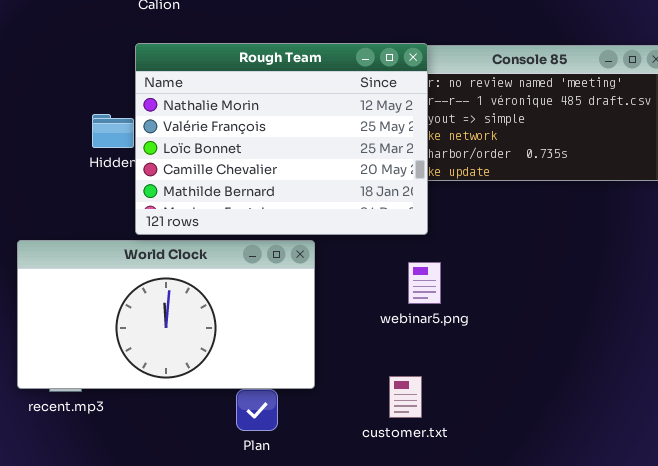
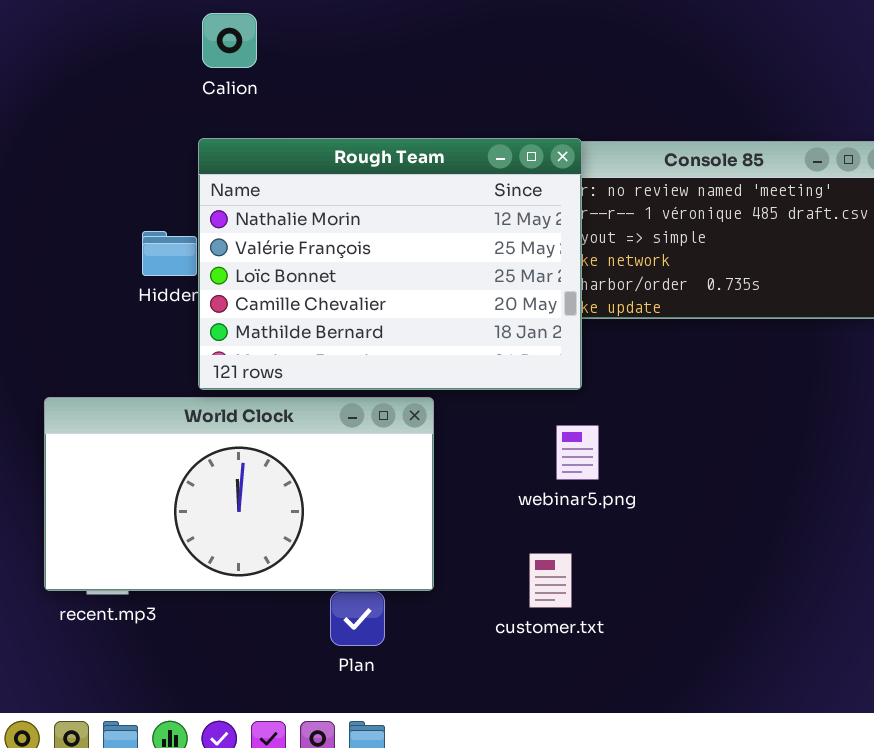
customer.txt: [389,376,422,418] -> [529,553,572,608], moved

